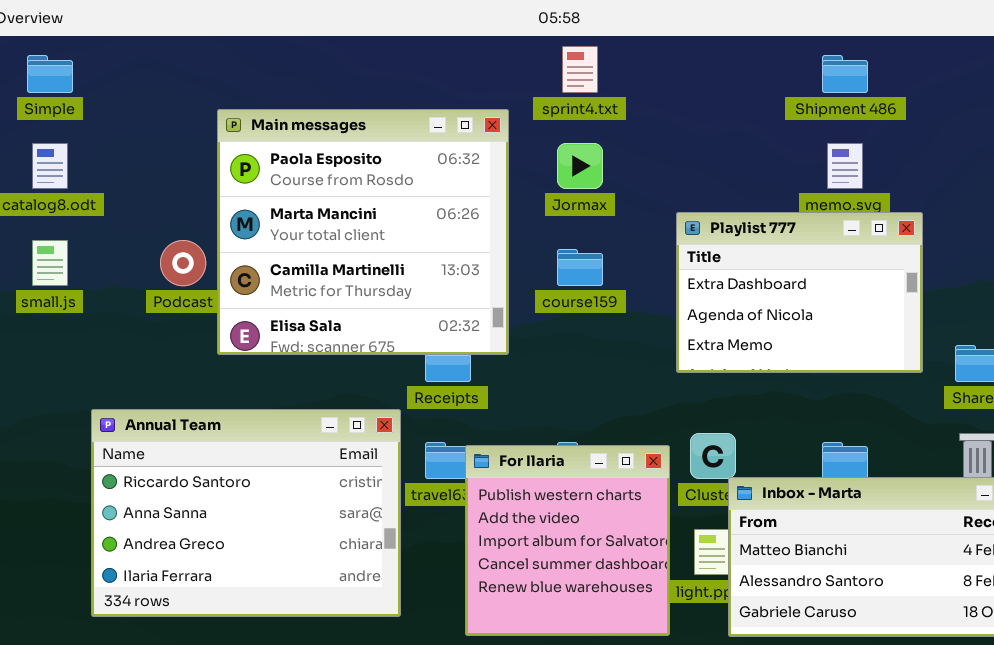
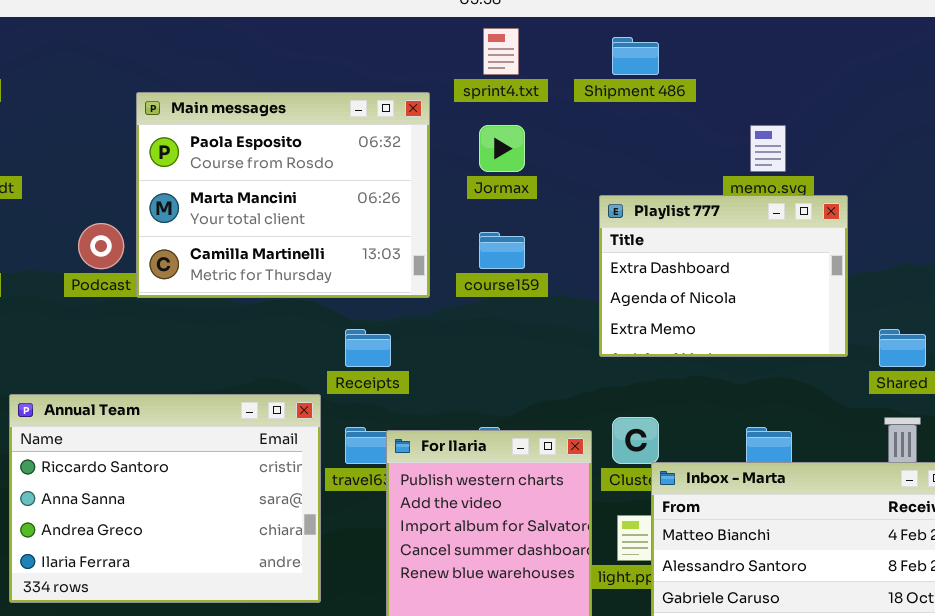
Shipment 486: [822,55,868,93] -> [612,37,659,75], moved
Main messages: [217,109,509,355] -> [136,92,430,298], resized

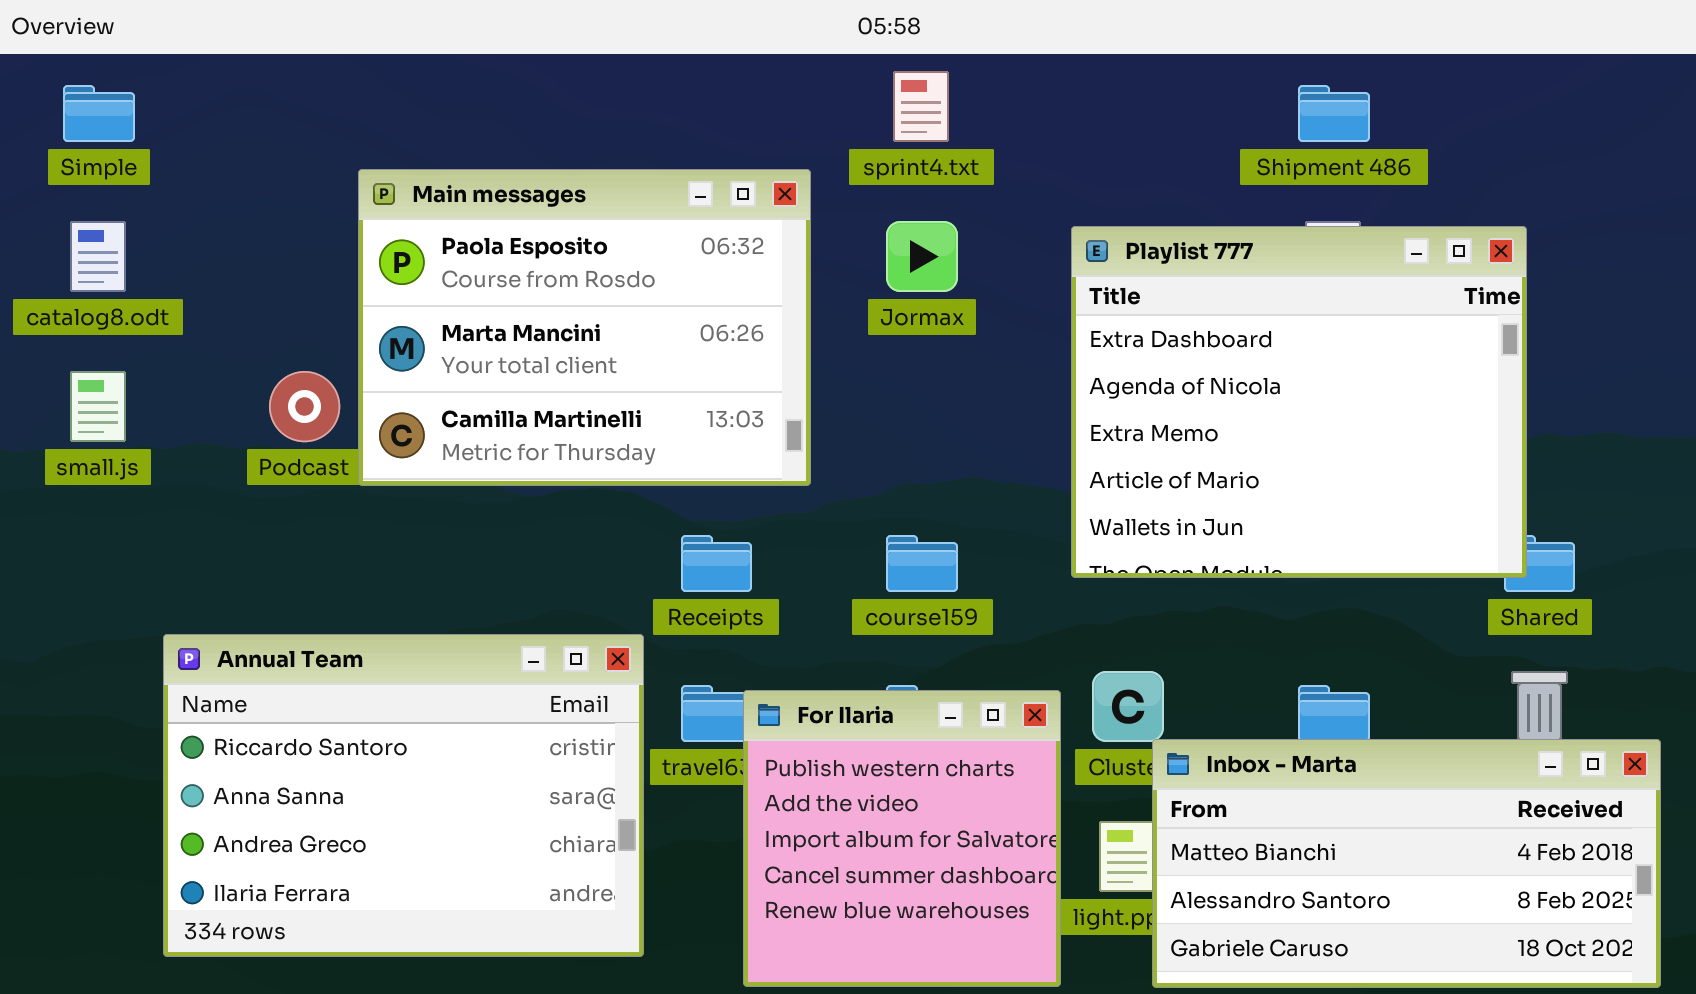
Shipment 486: [612,37,659,75] -> [1298,85,1370,142], moved
Playlist 777: [599,195,848,357] -> [1071,226,1527,578], resized
course159: [479,232,525,269] -> [886,535,958,592], moved

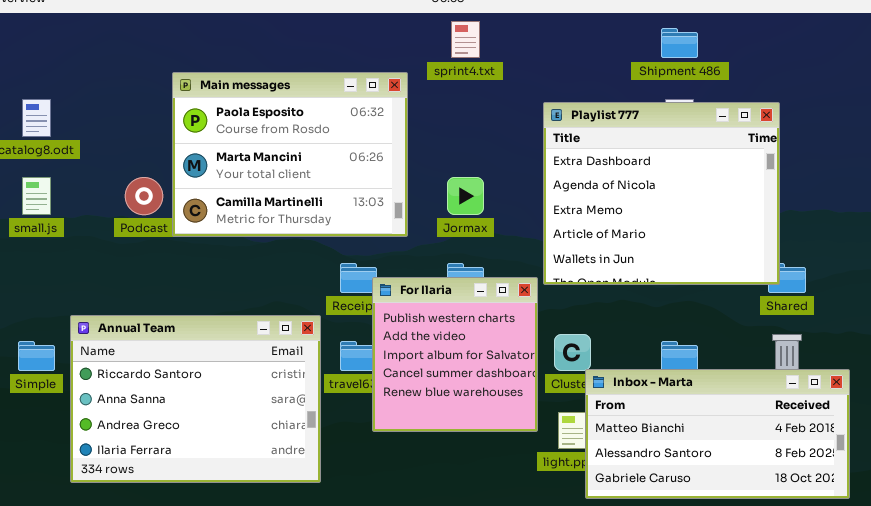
Simple: [63,85,135,142] -> [18,341,55,371], moved
Jormax: [886,221,958,292] -> [447,177,484,215], moved
For Ilaria: [743,690,1061,987] -> [372,277,538,432], moved

